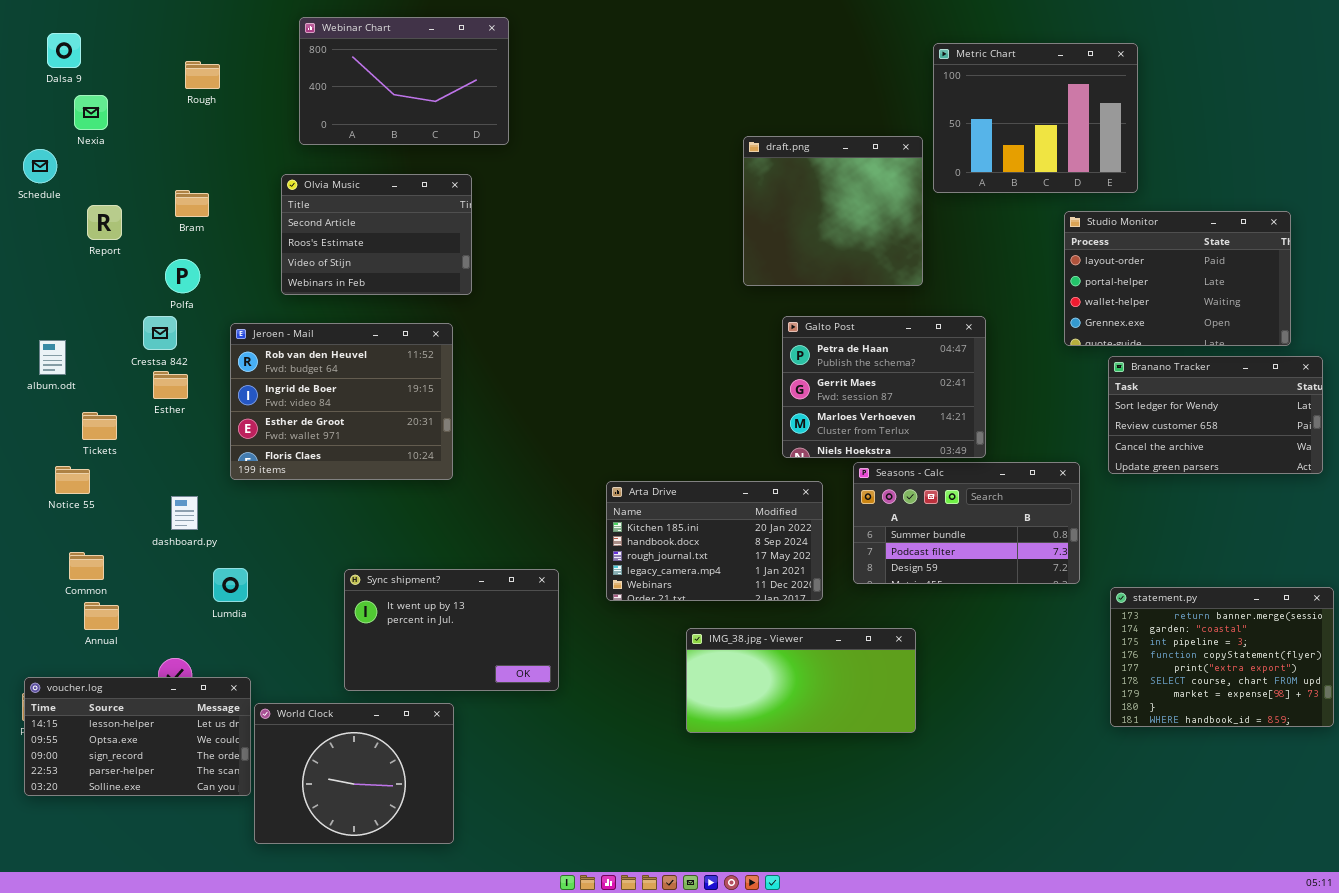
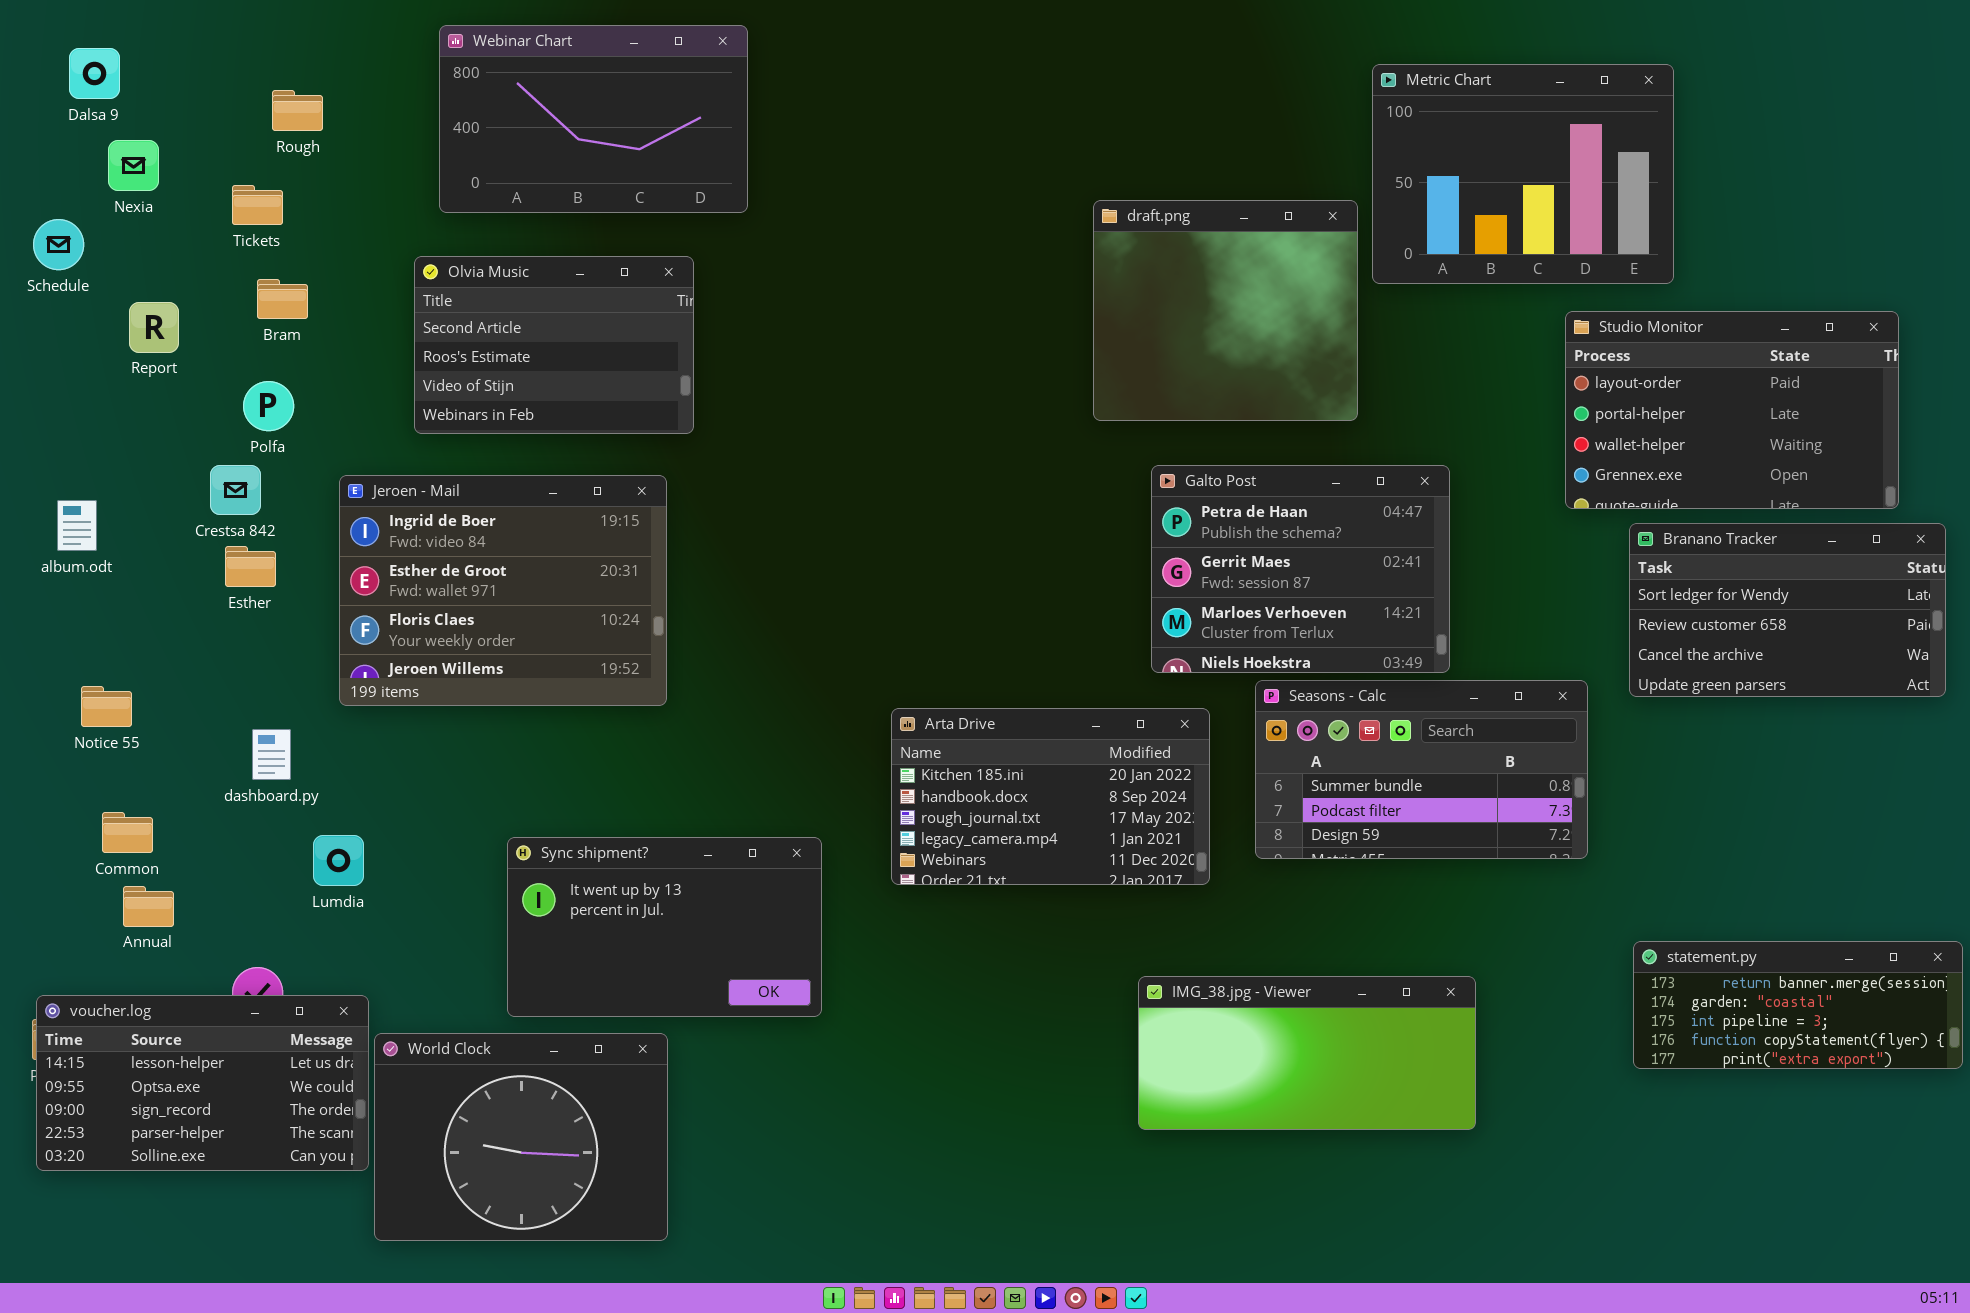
Jeroen - Mail: [230,323,453,480] -> [339,475,667,706], scrolled down 1 row
Tickets: [82,412,117,440] -> [232,185,283,225], moved
statement.py: [1110,587,1334,727] -> [1633,941,1963,1069], resized
IMG_38.jpg - Viewer: [686,628,916,733] -> [1138,976,1476,1130], moved

